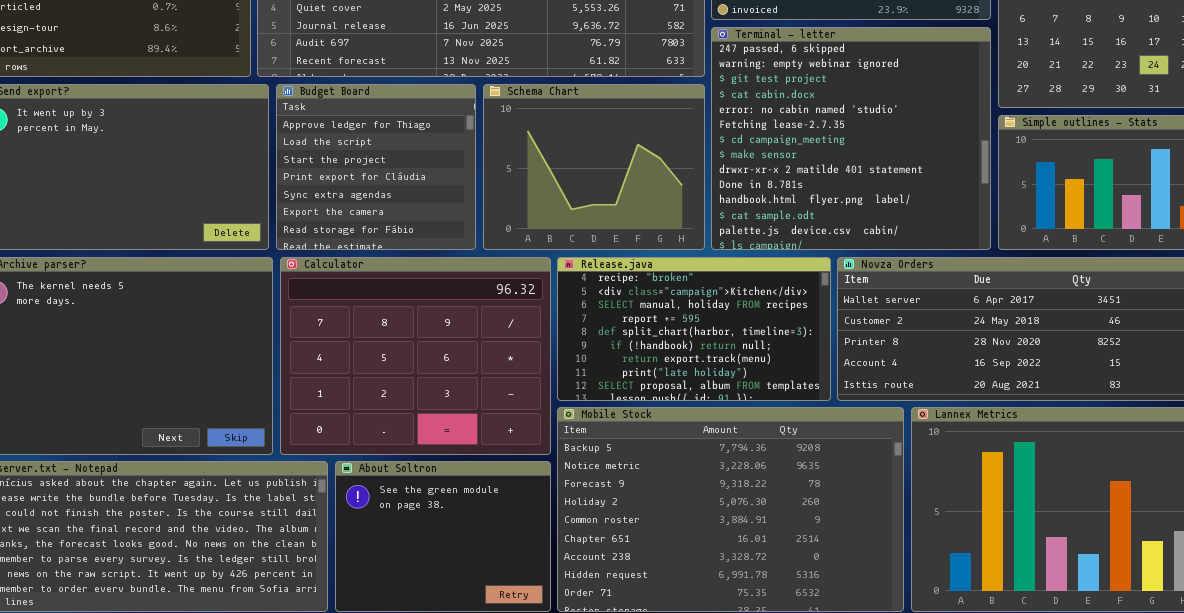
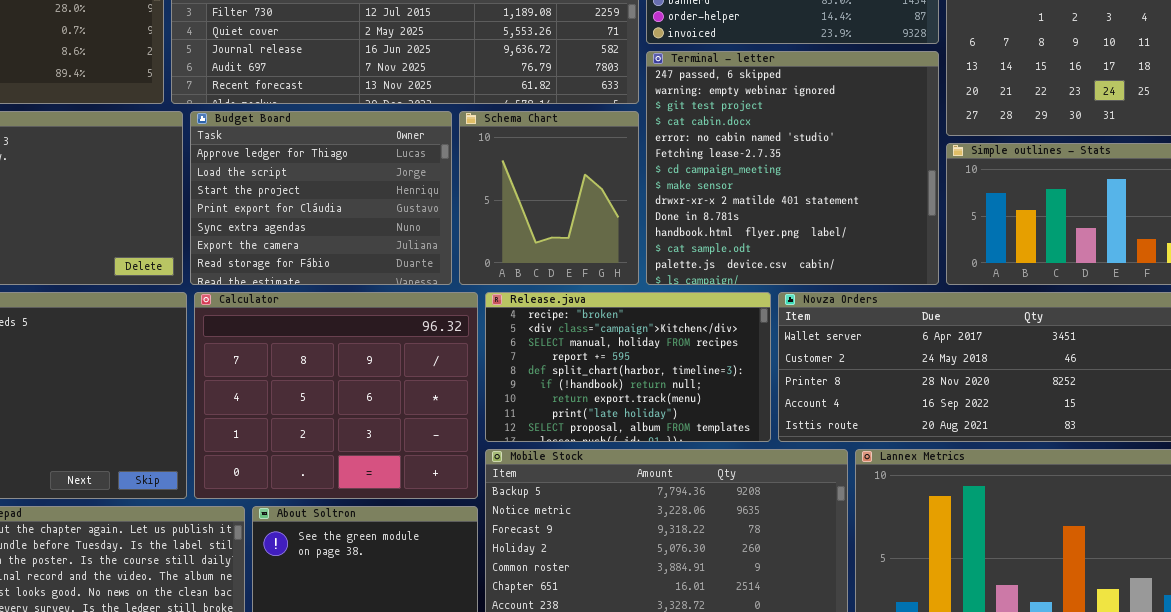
Budget Board: [276,84,476,250] -> [190,111,452,285], resized
Schema Chart: [483,84,705,250] -> [459,111,639,285], resized

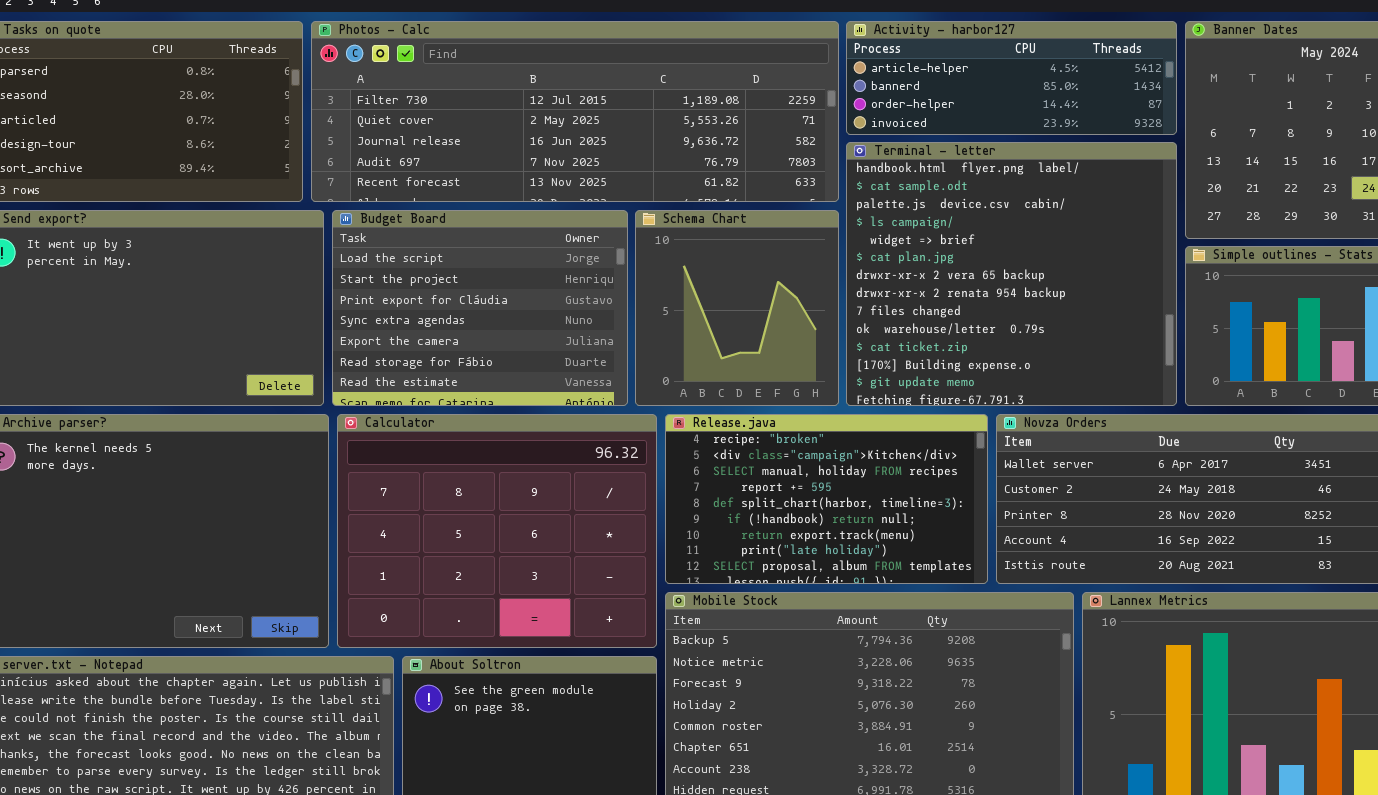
Terminal - letter: [646,51,939,285] -> [846,142,1177,406], scrolled down 10 rows
Budget Board: [190,111,452,285] -> [332,210,628,406], scrolled down 1 row

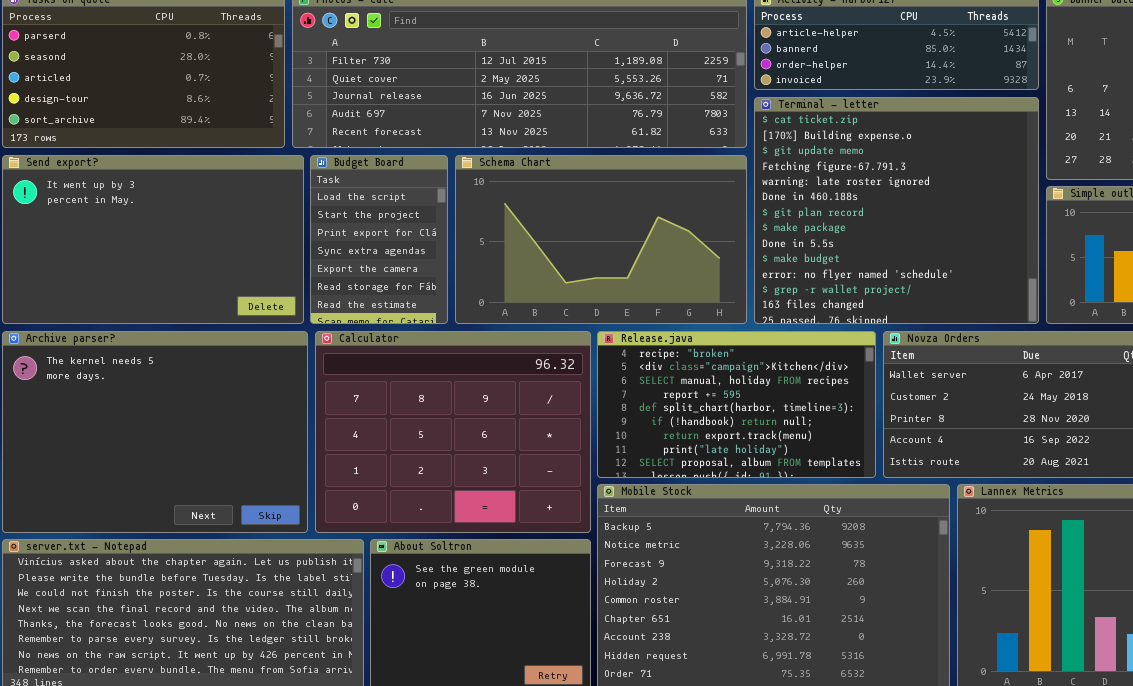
Terminal - letter: [846,142,1177,406] -> [754,97,1039,324], scrolled down 10 rows
Budget Board: [332,210,628,406] -> [310,155,448,324], resized
Schema Chart: [635,210,839,406] -> [455,155,747,324], resized

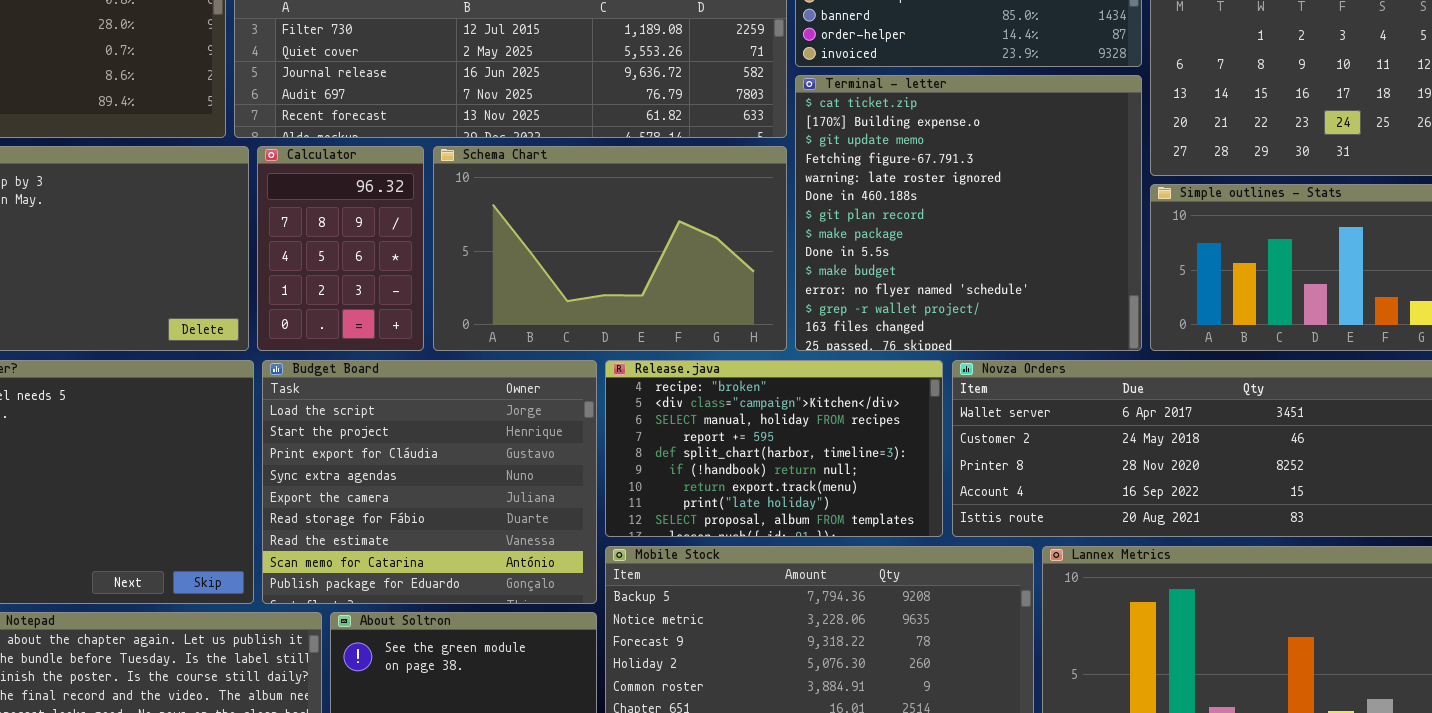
Budget Board: [310,155,448,324] -> [262,360,597,604], moved, resized
Calculator: [315,331,591,533] -> [257,146,424,351], moved, resized

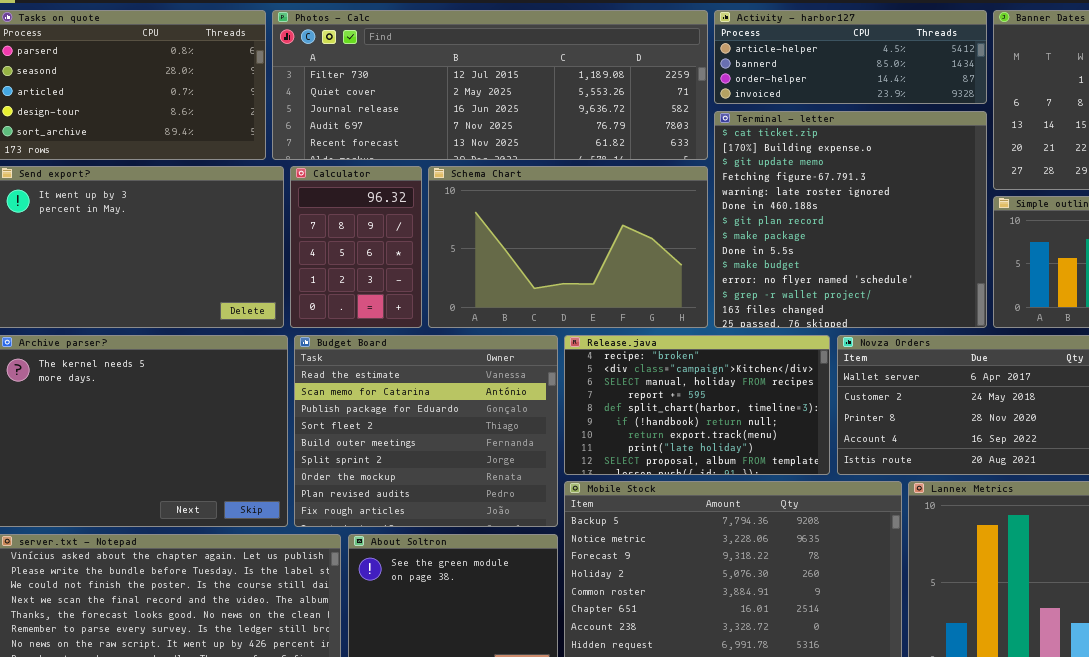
Budget Board: [262,360,597,604] -> [294,335,558,527], scrolled down 6 rows

